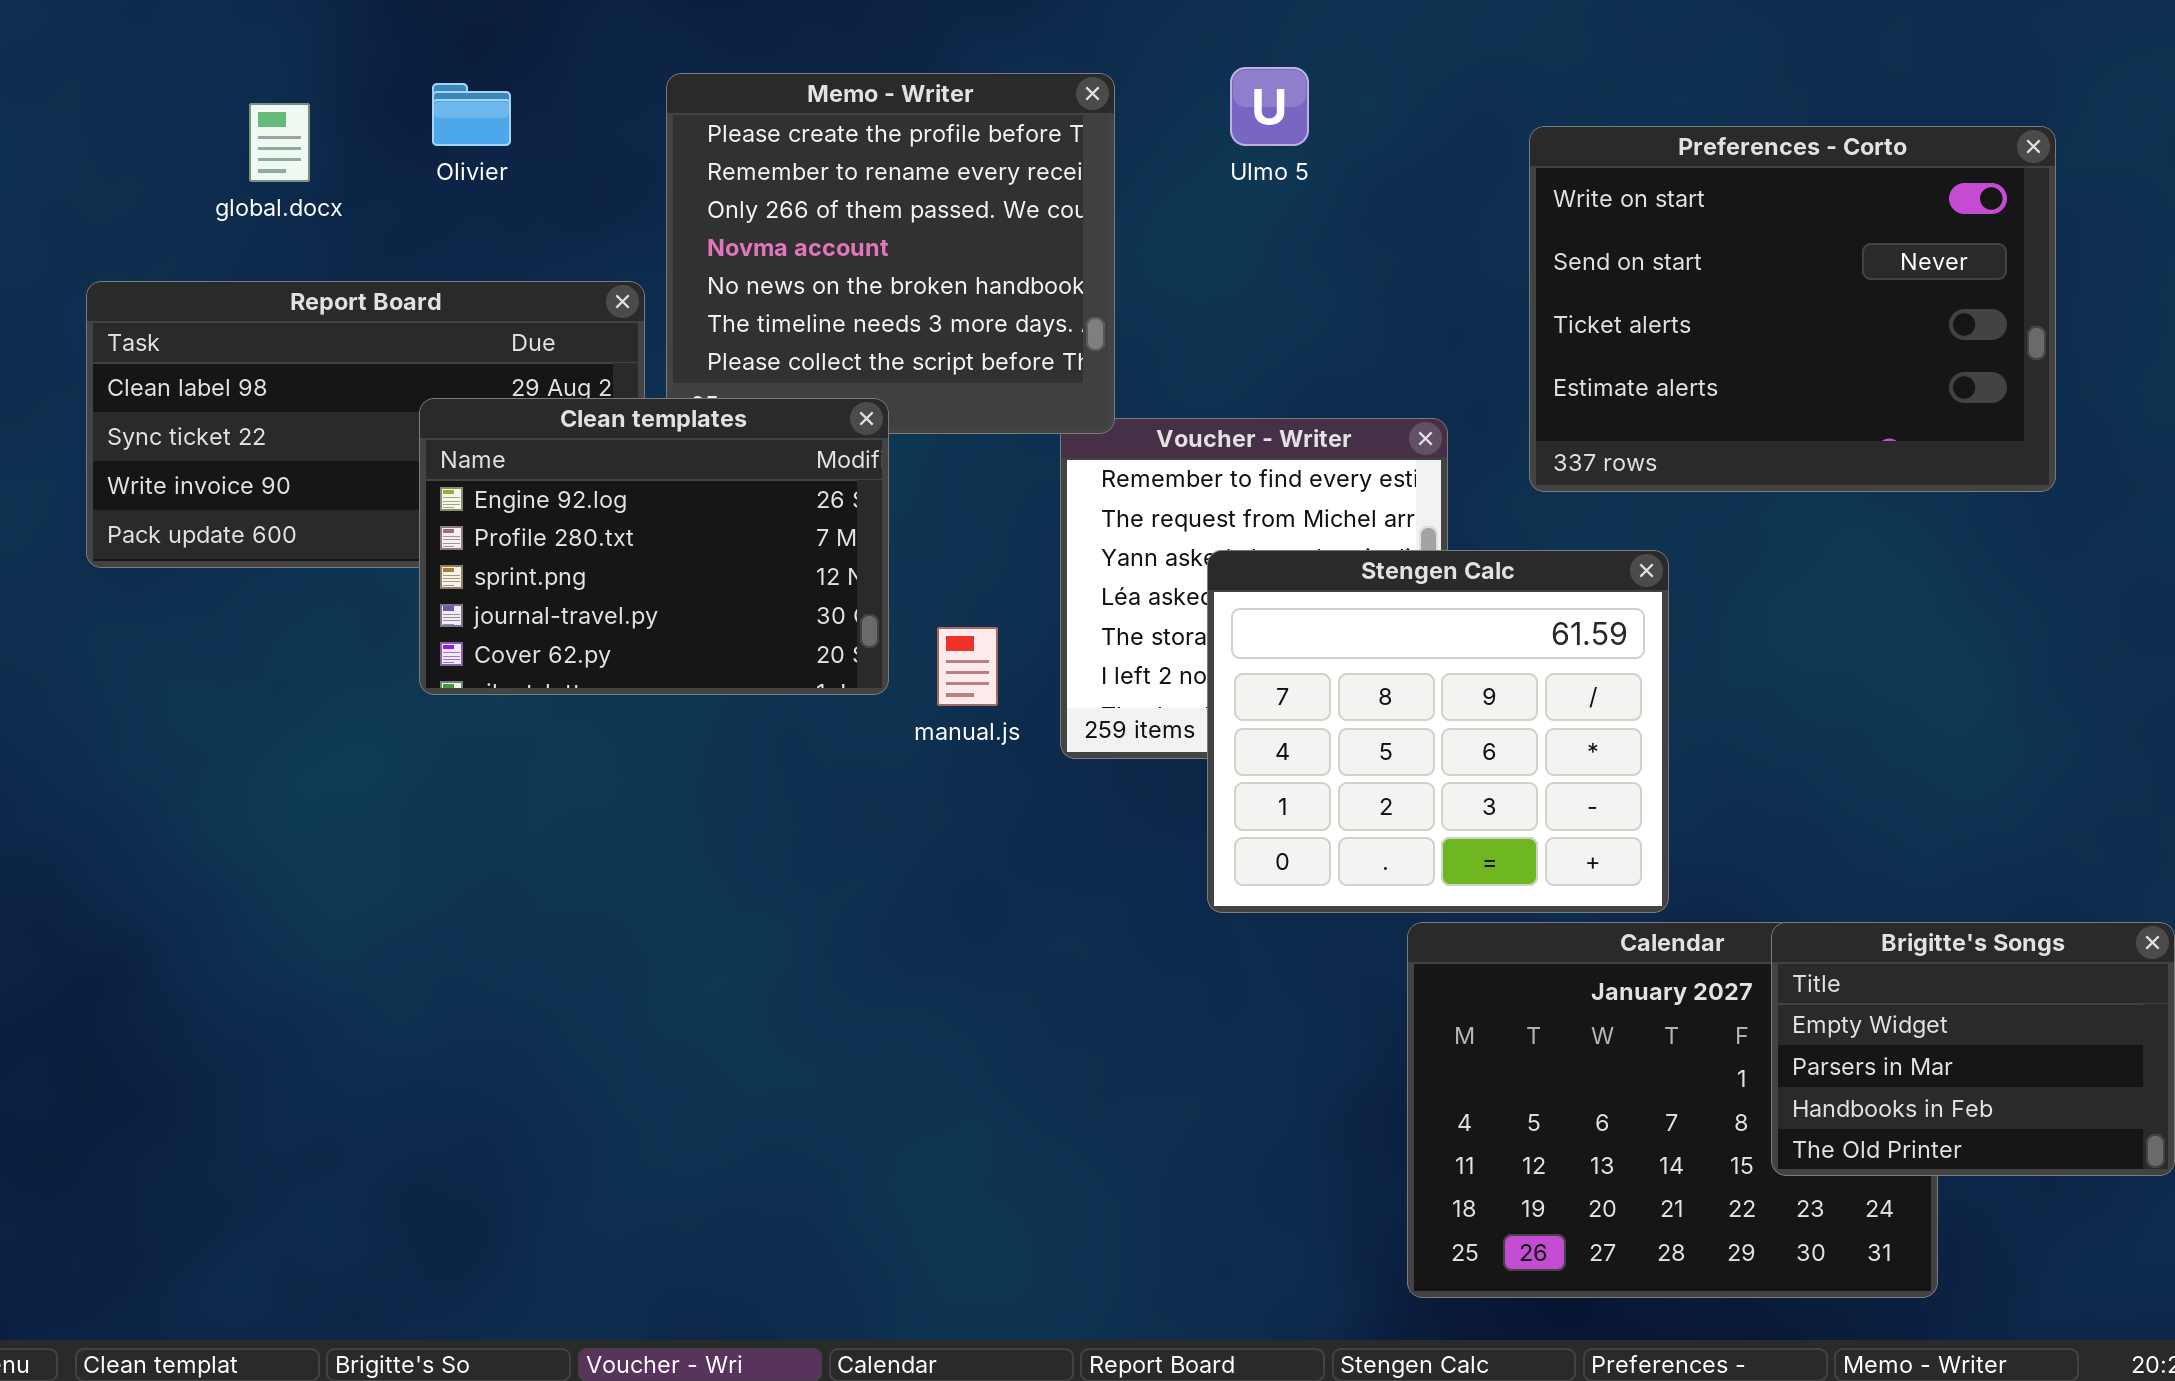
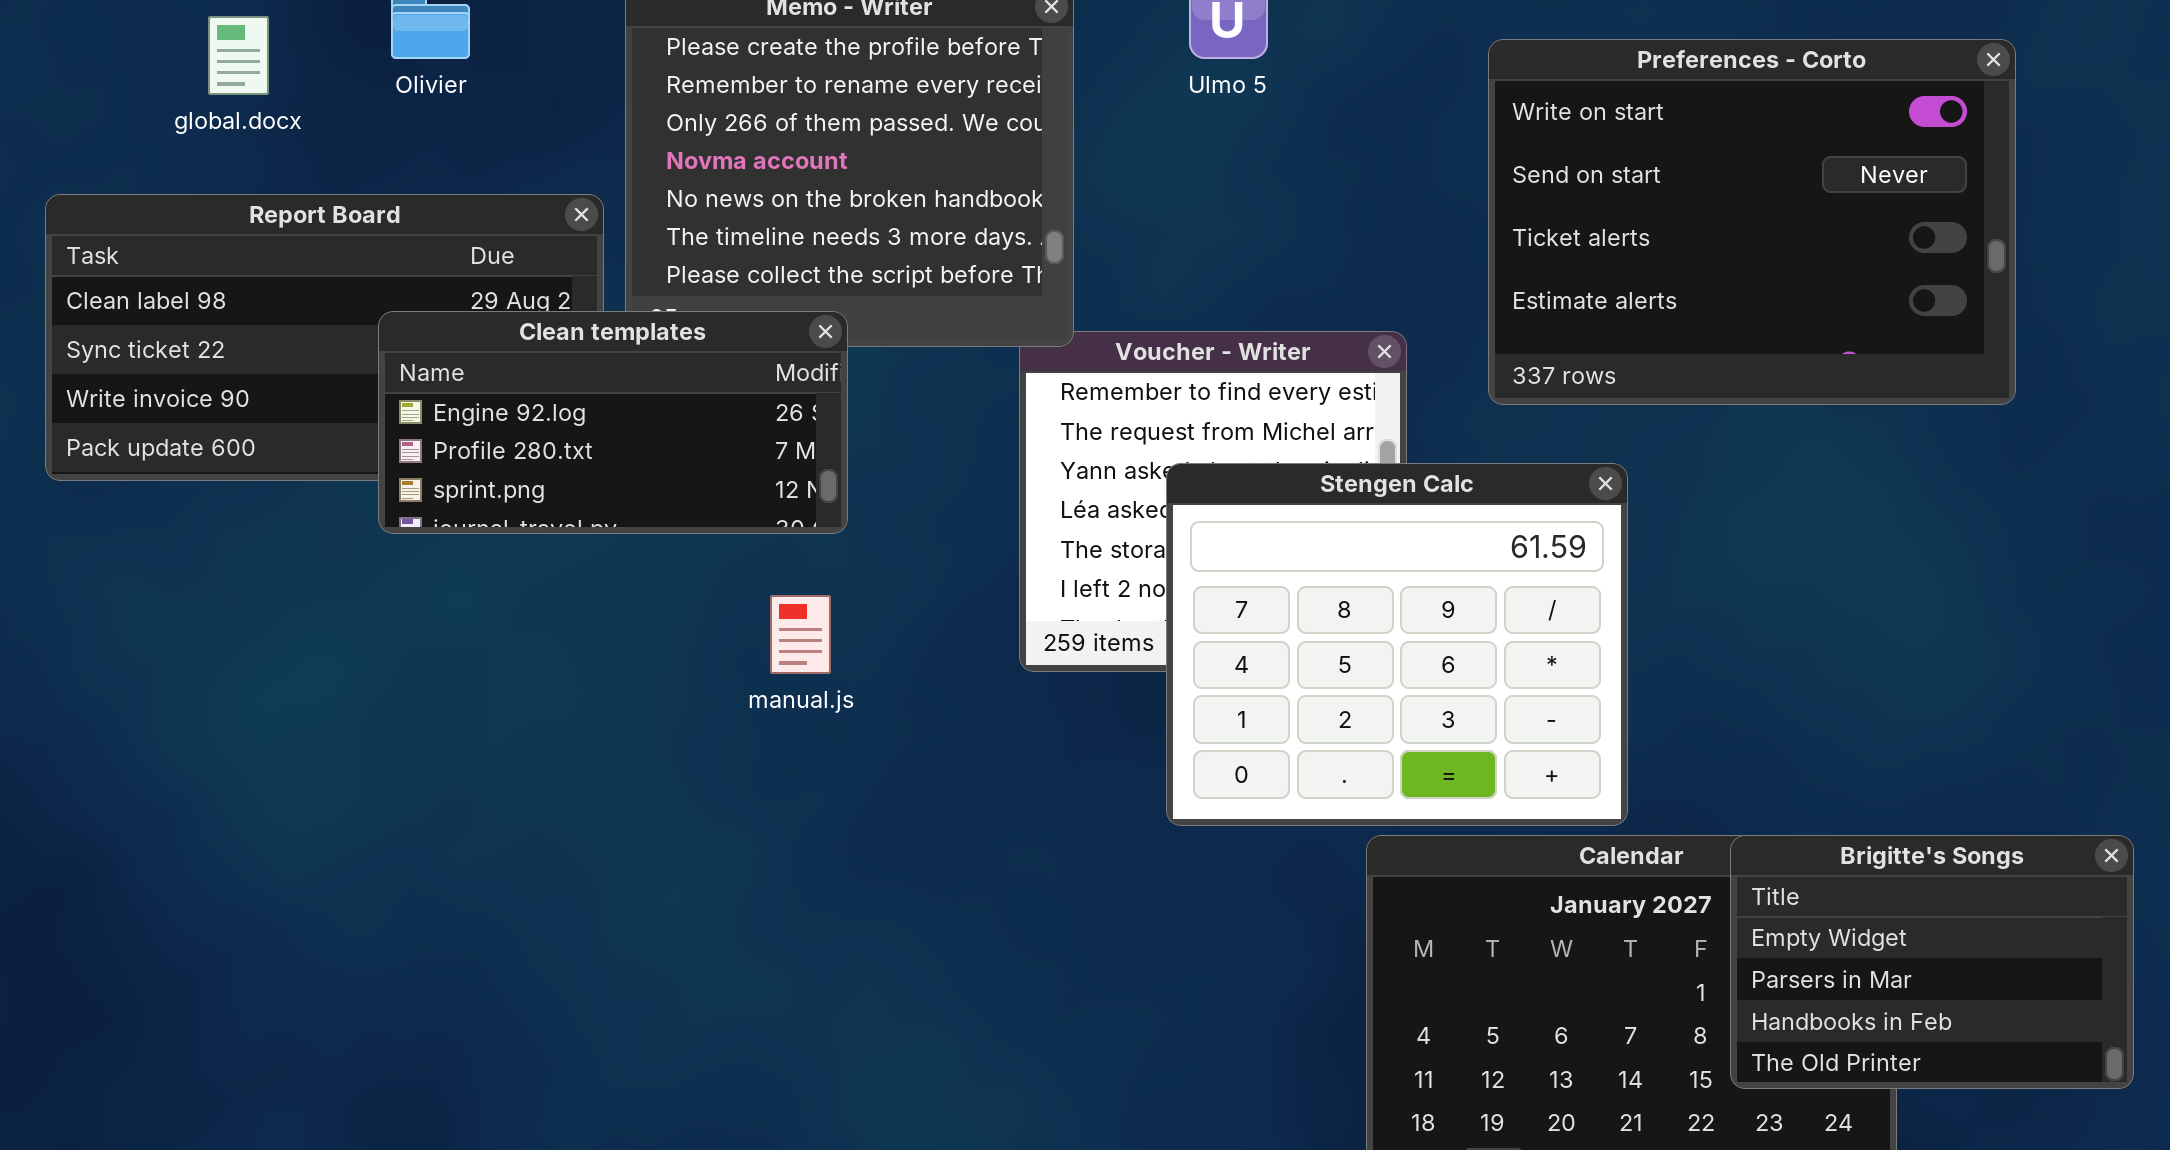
Clean templates: [419,398,889,695] -> [378,311,848,534], resized
manual.js: [937,627,998,706] -> [770,595,831,674], moved

